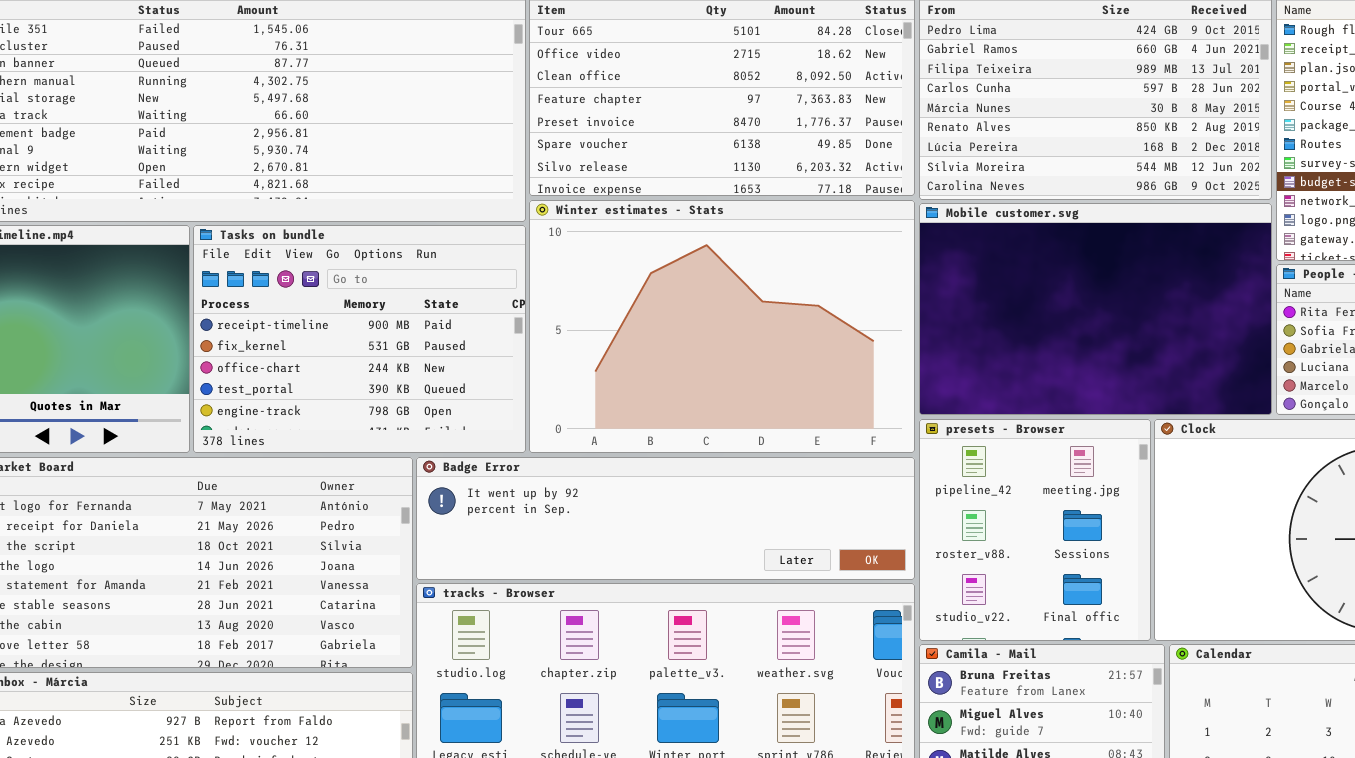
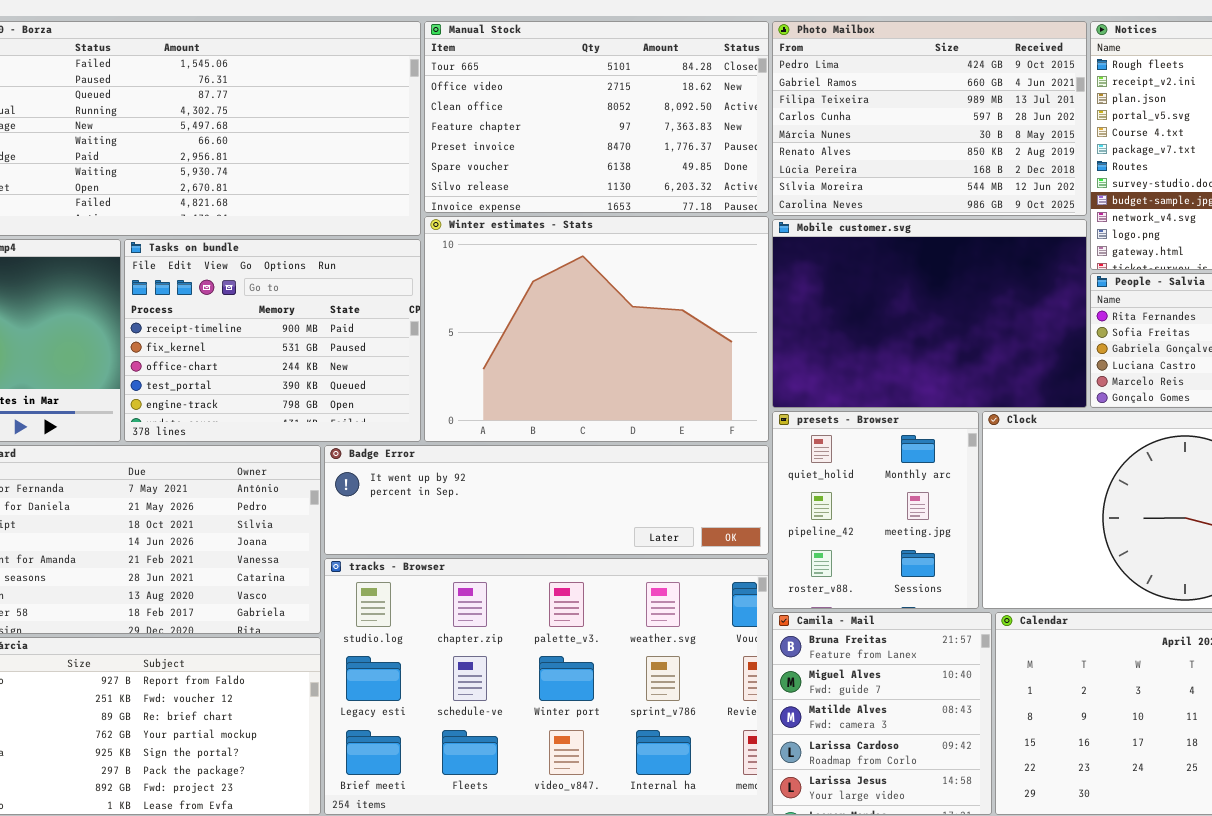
presets - Browser: [919,419,1151,641] -> [772,411,979,609], scrolled up 1 row

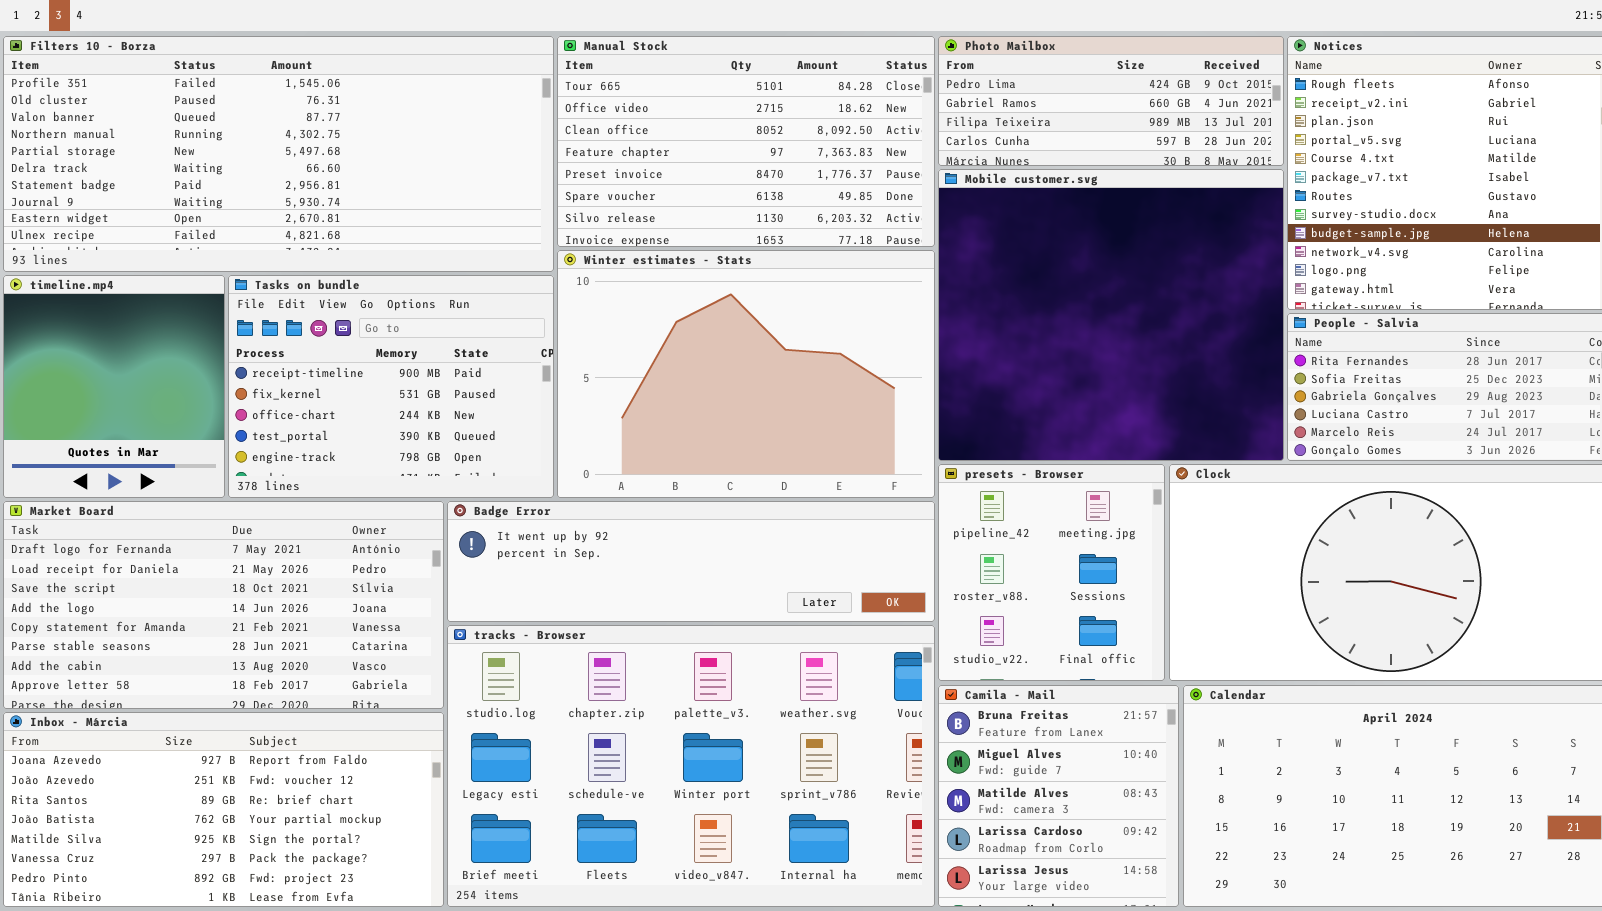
Photo Mailbox: [772,21,1087,216] -> [938,36,1284,166], resized
Mobile customer.svg: [772,219,1087,408] -> [938,169,1284,461], resized
presets - Browser: [772,411,979,609] -> [938,464,1165,681], scrolled down 1 row

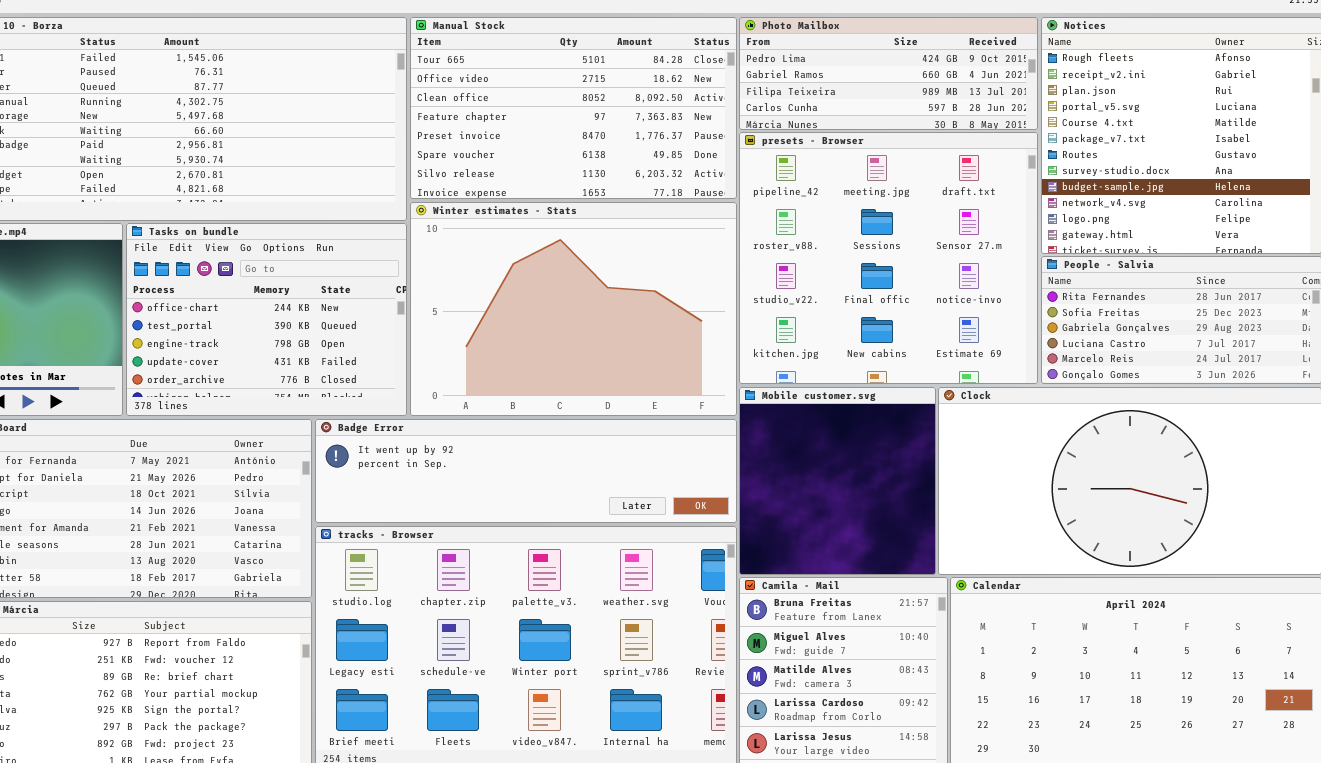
Mobile customer.svg: [938,169,1284,461] -> [739,387,936,575], moved, resized
Tasks on bundle: [228,275,554,498] -> [126,223,407,416], scrolled down 2 rows
presets - Browser: [938,464,1165,681] -> [739,132,1038,384], moved, resized

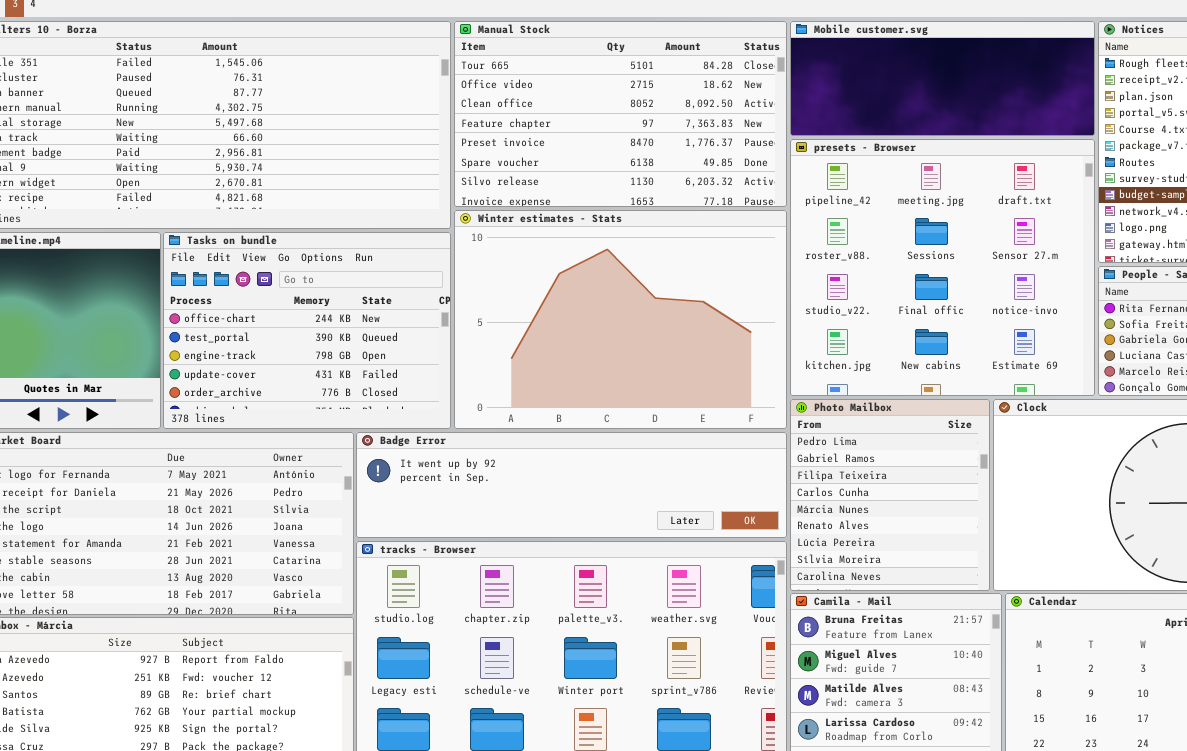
Photo Mailbox: [739,17,1038,130] -> [790,399,990,591], moved, resized
Mobile customer.svg: [739,387,936,575] -> [790,21,1095,136], moved, resized

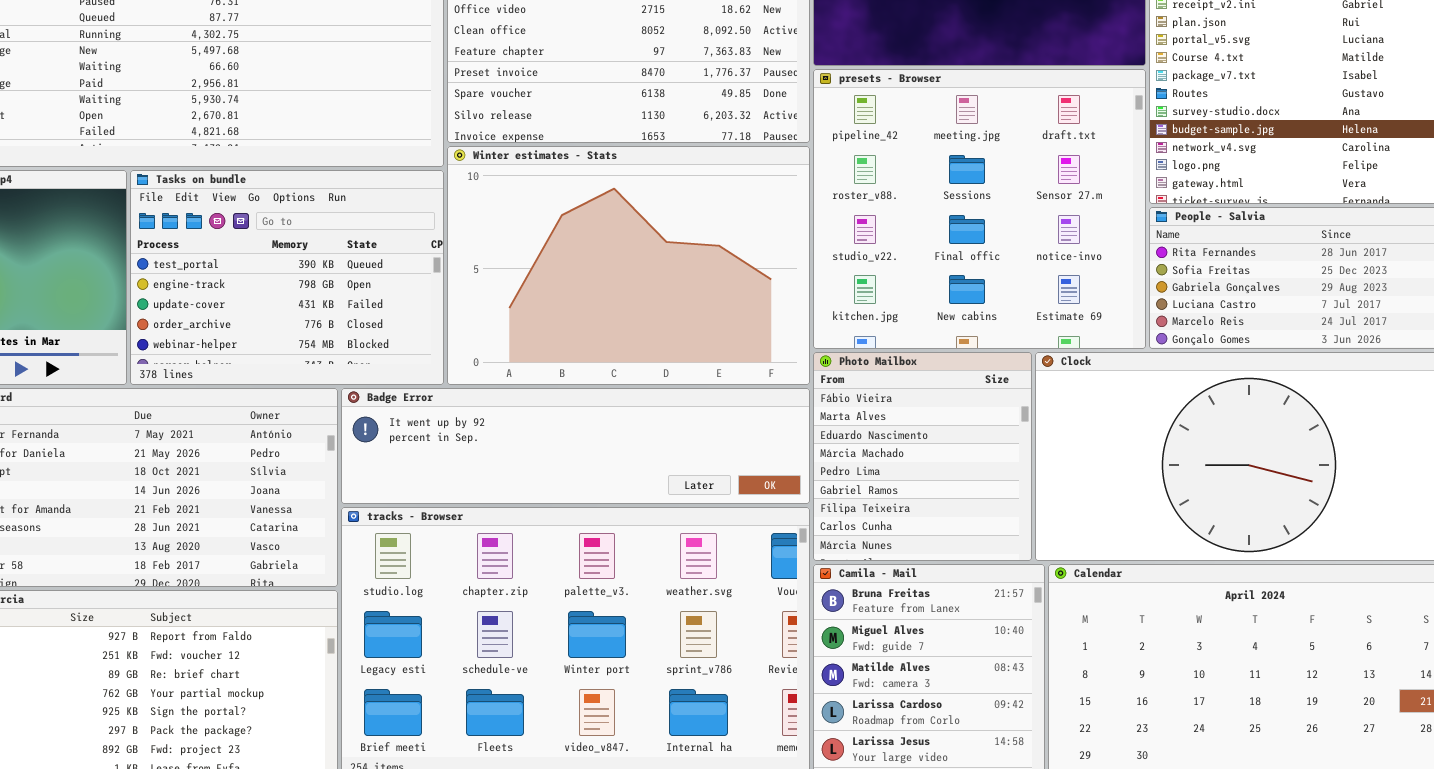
Tasks on bundle: [163,232,451,429] -> [130,170,444,385], scrolled down 1 row
Photo Mailbox: [790,399,990,591] -> [813,352,1032,561], scrolled up 4 rows

